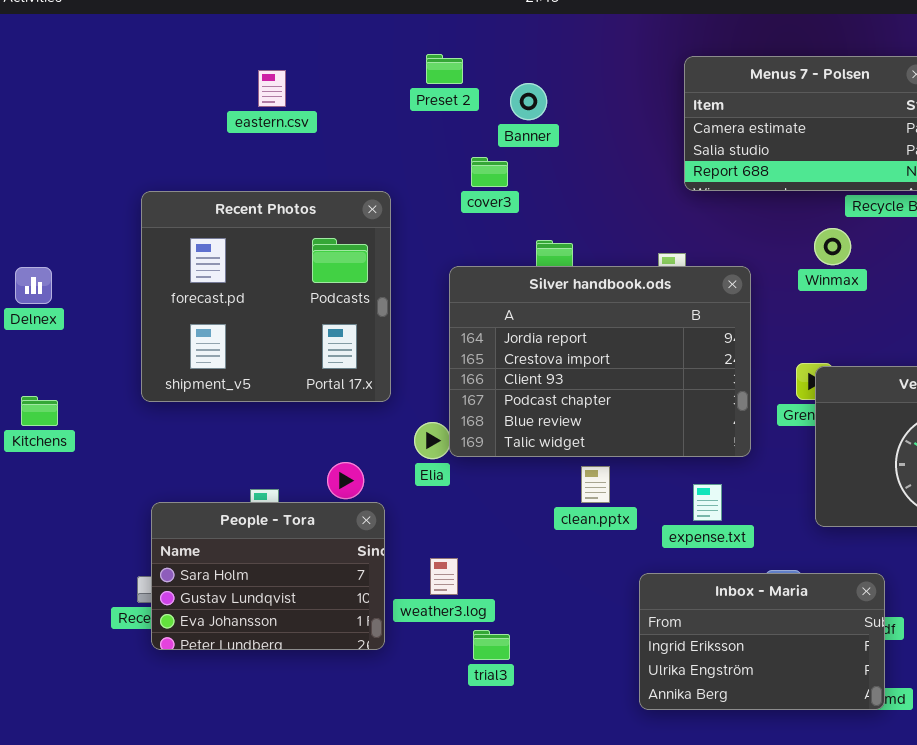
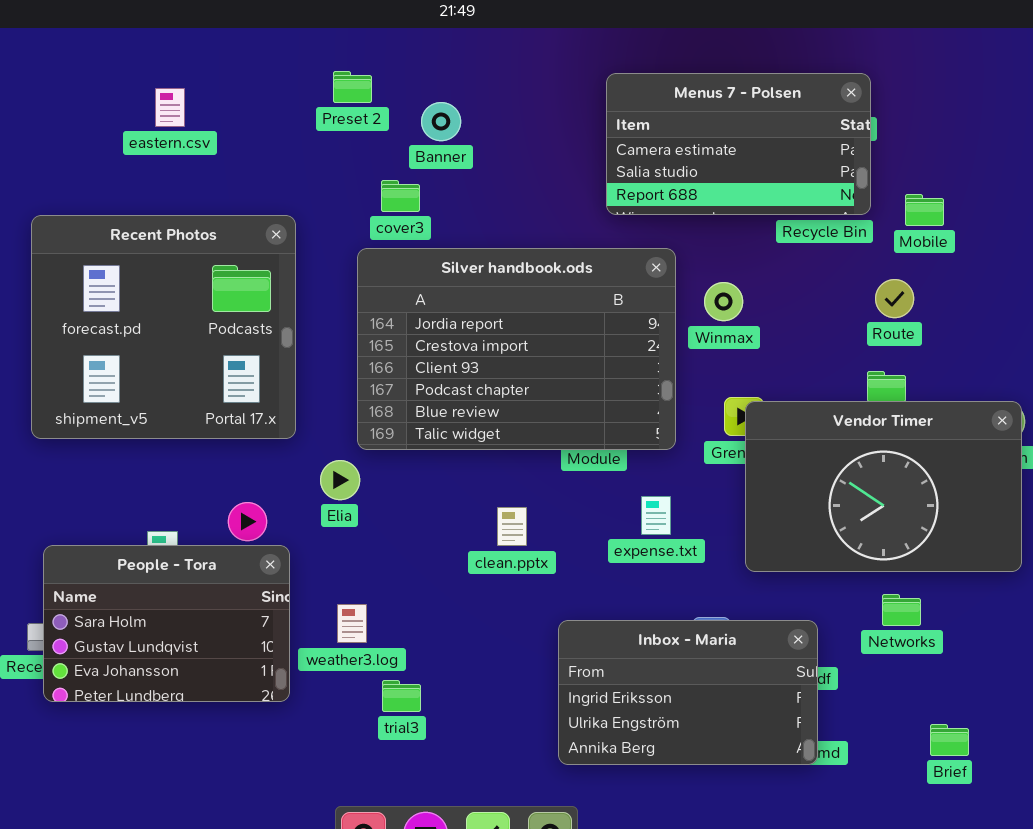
Winmax: [814,228,851,265] -> [704,282,743,321], moved
Silver handbook.ods: [449,266,751,457] -> [357,248,676,450], moved
expense.txt: [693,484,722,521] -> [641,496,671,535], moved

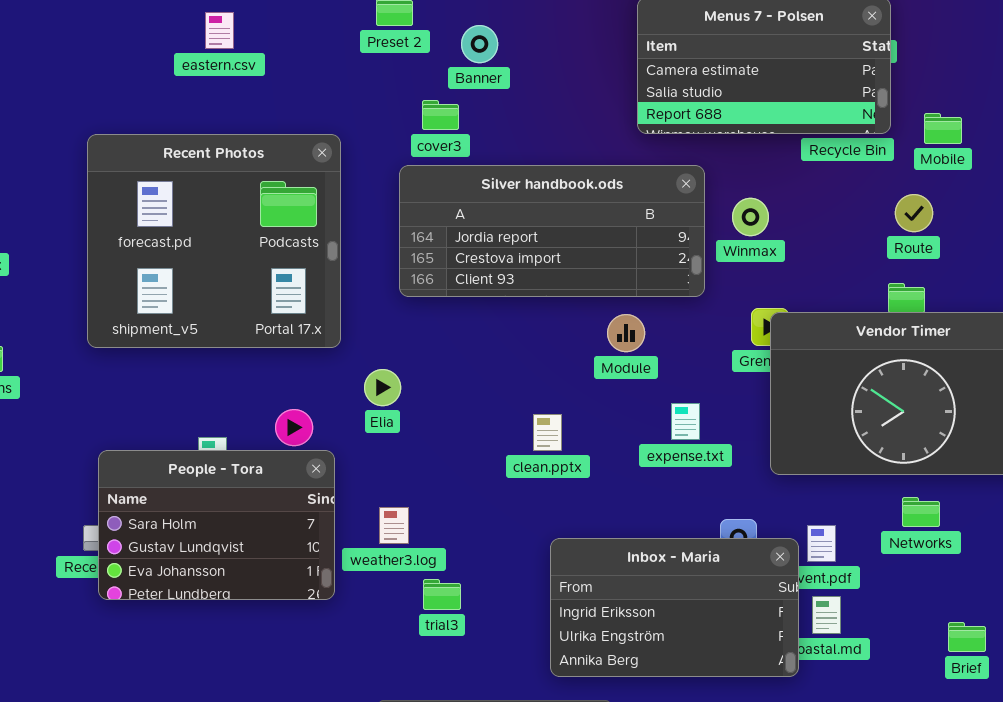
Silver handbook.ods: [357,248,676,450] -> [399,165,705,297], resized
Inbox - Maria: [558,620,818,765] -> [550,538,799,677], moved

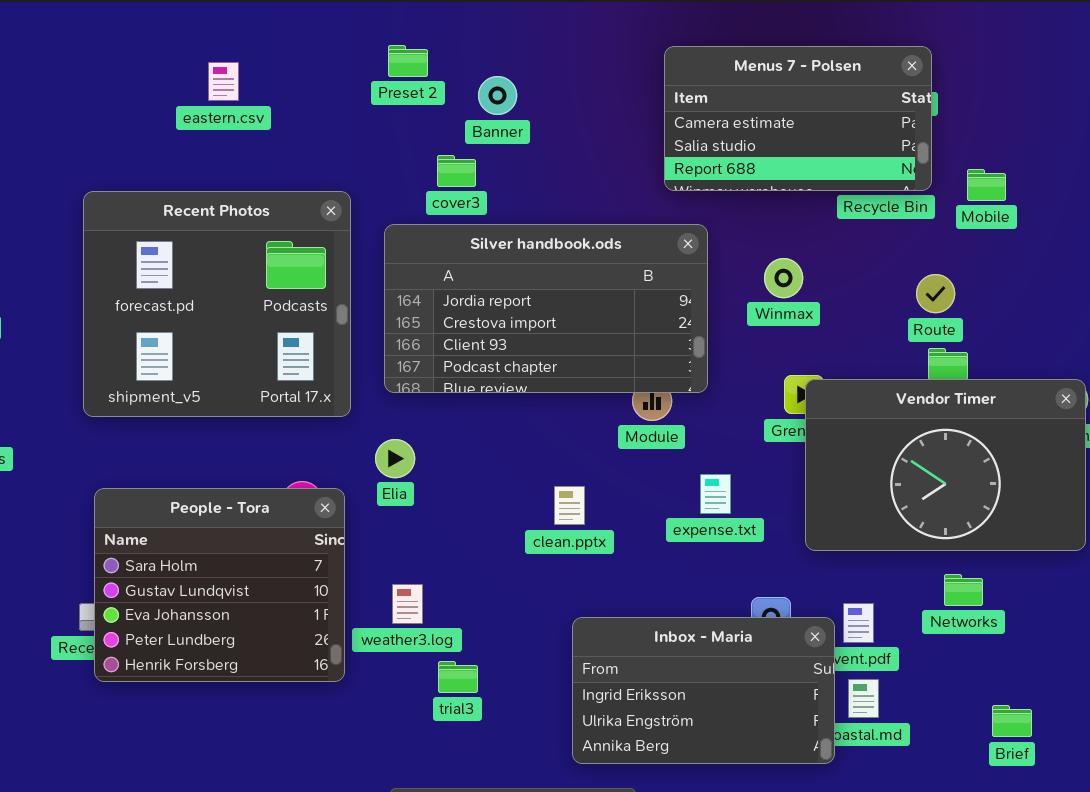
Silver handbook.ods: [399,165,705,297] -> [384,224,708,393], moved, resized
Route: [895,194,933,232] -> [916,274,955,313], moved
People - Tora: [98,450,335,600] -> [94,488,345,682], resized

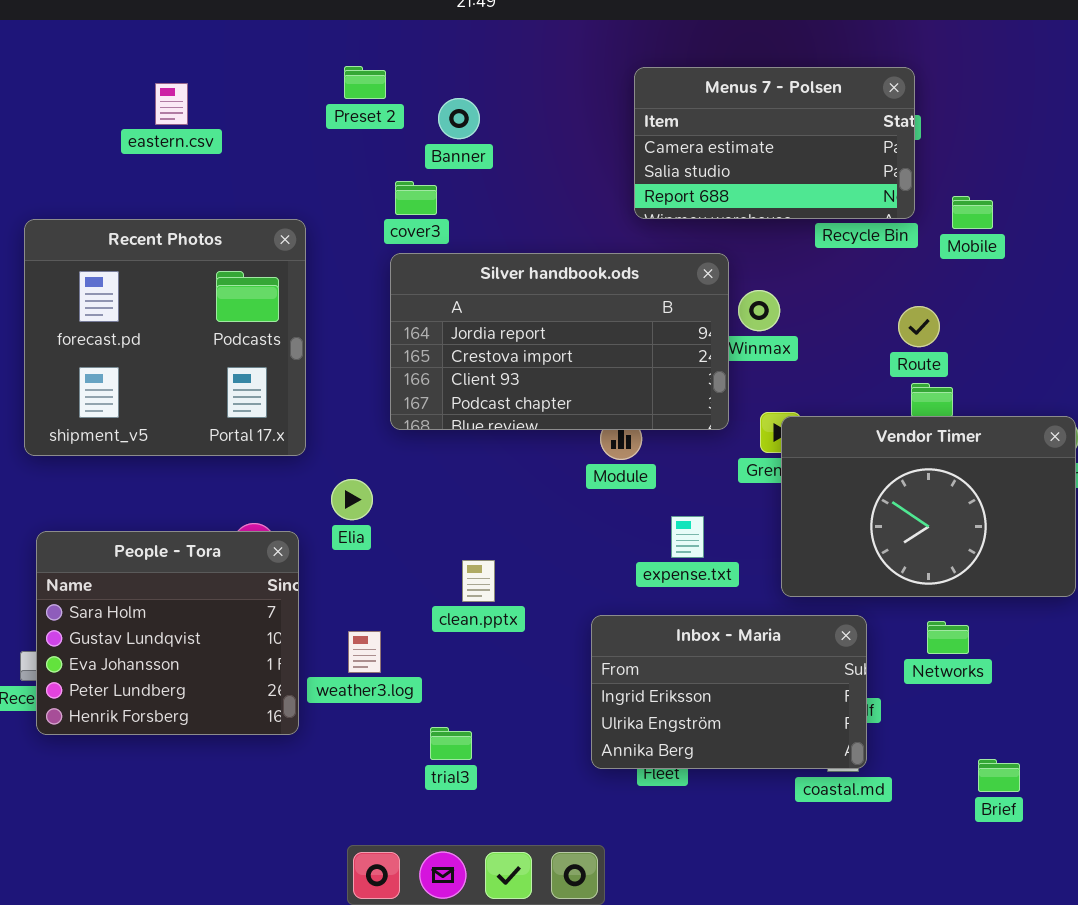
Silver handbook.ods: [384,224,708,393] -> [390,253,729,430], moved
clean.pptx: [554,486,585,525] -> [462,560,495,602], moved
Inbox - Maria: [572,617,835,764] -> [591,615,867,769], moved
trial3: [438,661,478,693] -> [430,727,472,760], moved

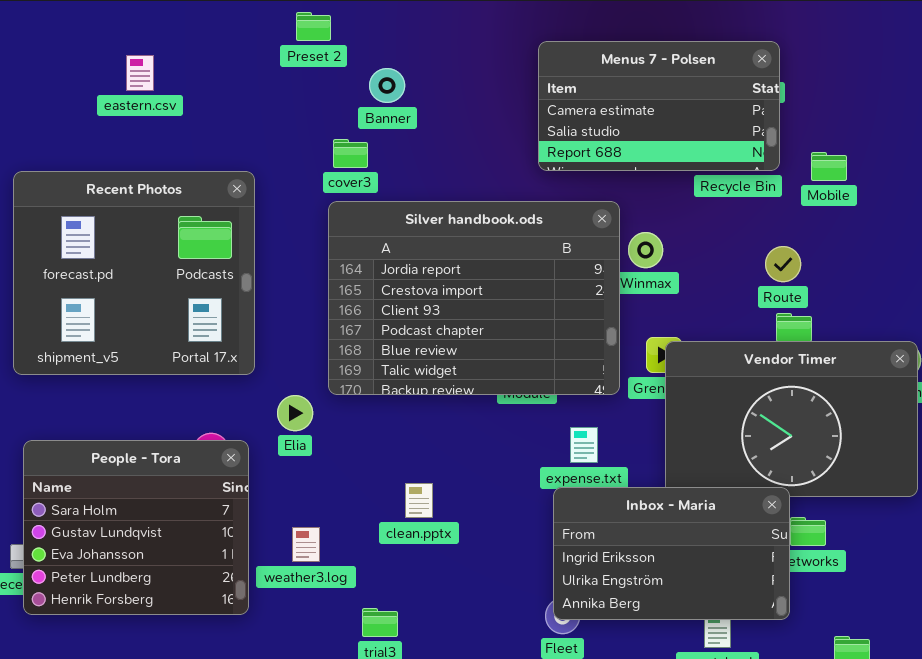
Preset 2: [344,66,386,99] -> [296,12,331,41], moved
Silver handbook.ods: [390,253,729,430] -> [328,201,620,395], resized
clean.pptx: [462,560,495,602] -> [405,483,433,518], moved
Inbox - Maria: [591,615,867,769] -> [553,487,790,620], moved

